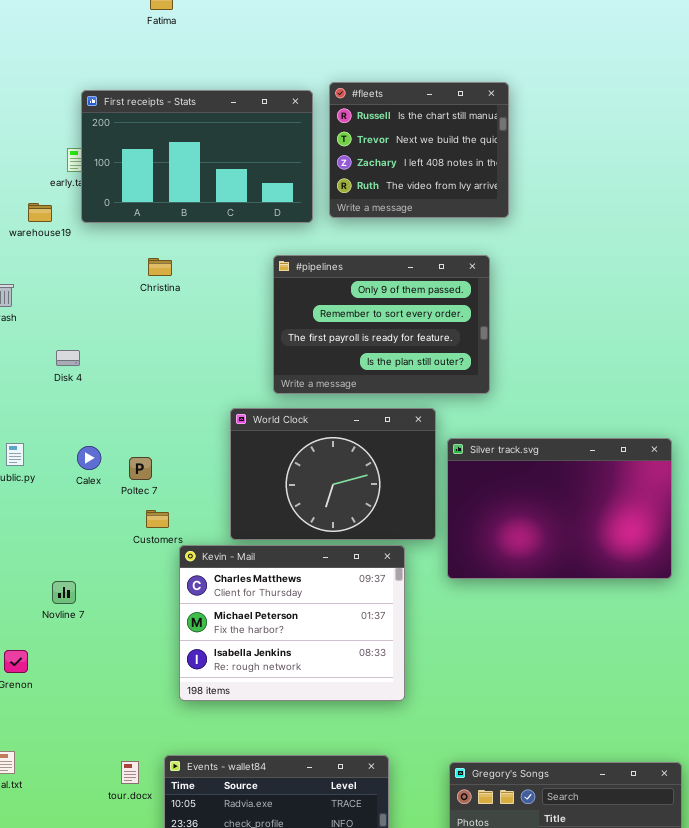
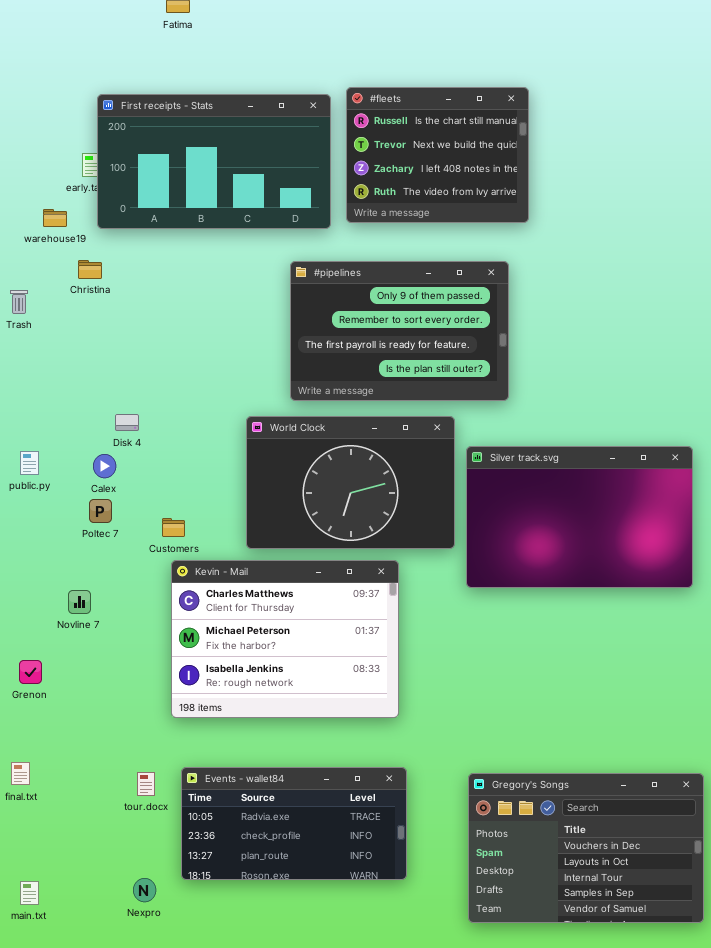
Christina: [148,258,172,276] -> [78,260,102,279], moved
Disk 4: [56,350,80,366] -> [115,414,139,431], moved
Poltec 7: [129,457,152,480] -> [89,499,112,523], moved
Kevin - Mail: [179,545,405,701] -> [171,560,399,718], moved

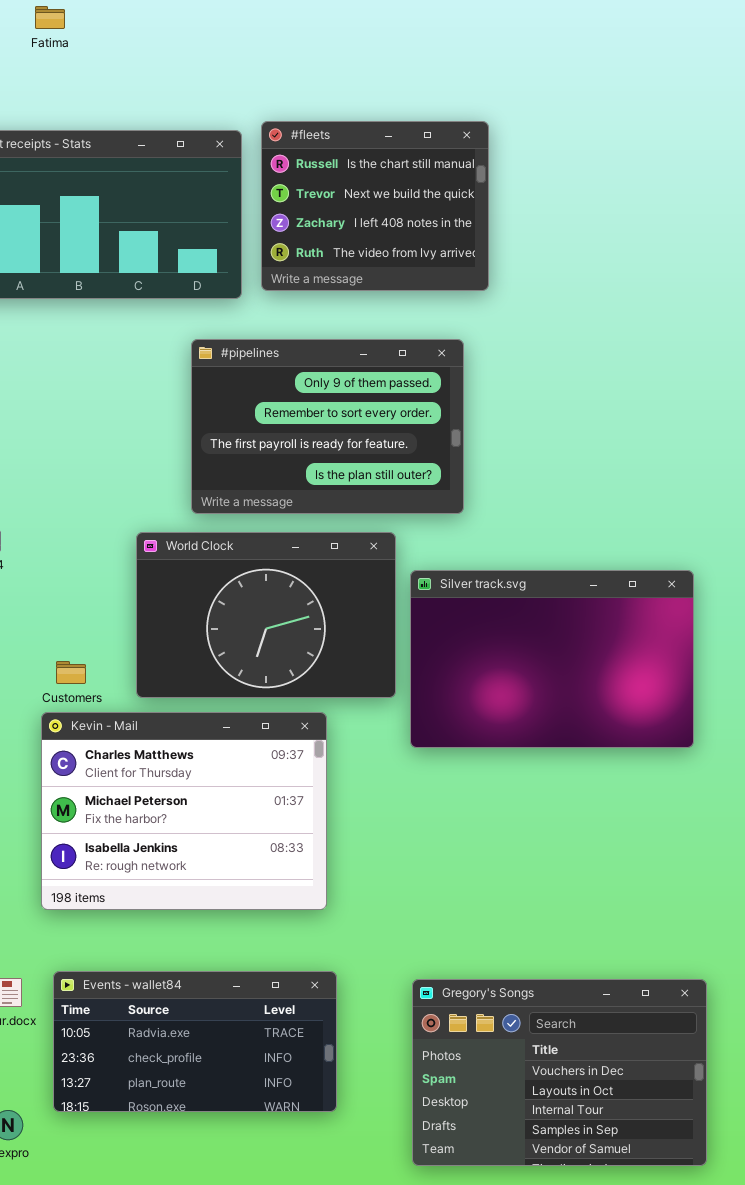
Customers: [162,518,185,537] -> [56,661,86,684], moved

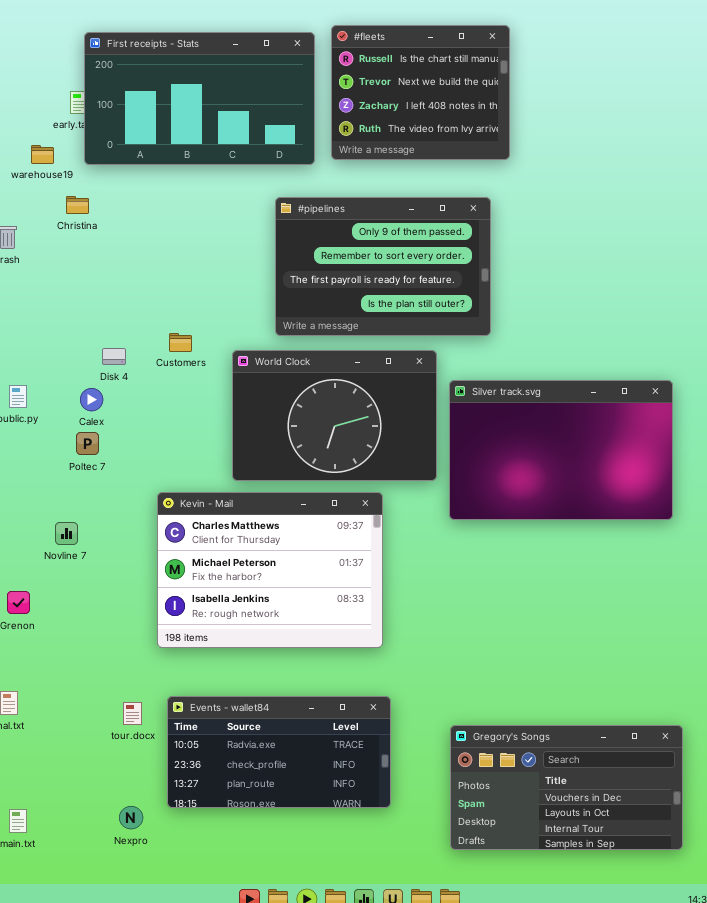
Customers: [56,661,86,684] -> [169,333,192,352], moved
Gregory's Songs: [412,979,707,1166] -> [450,725,683,850], resized

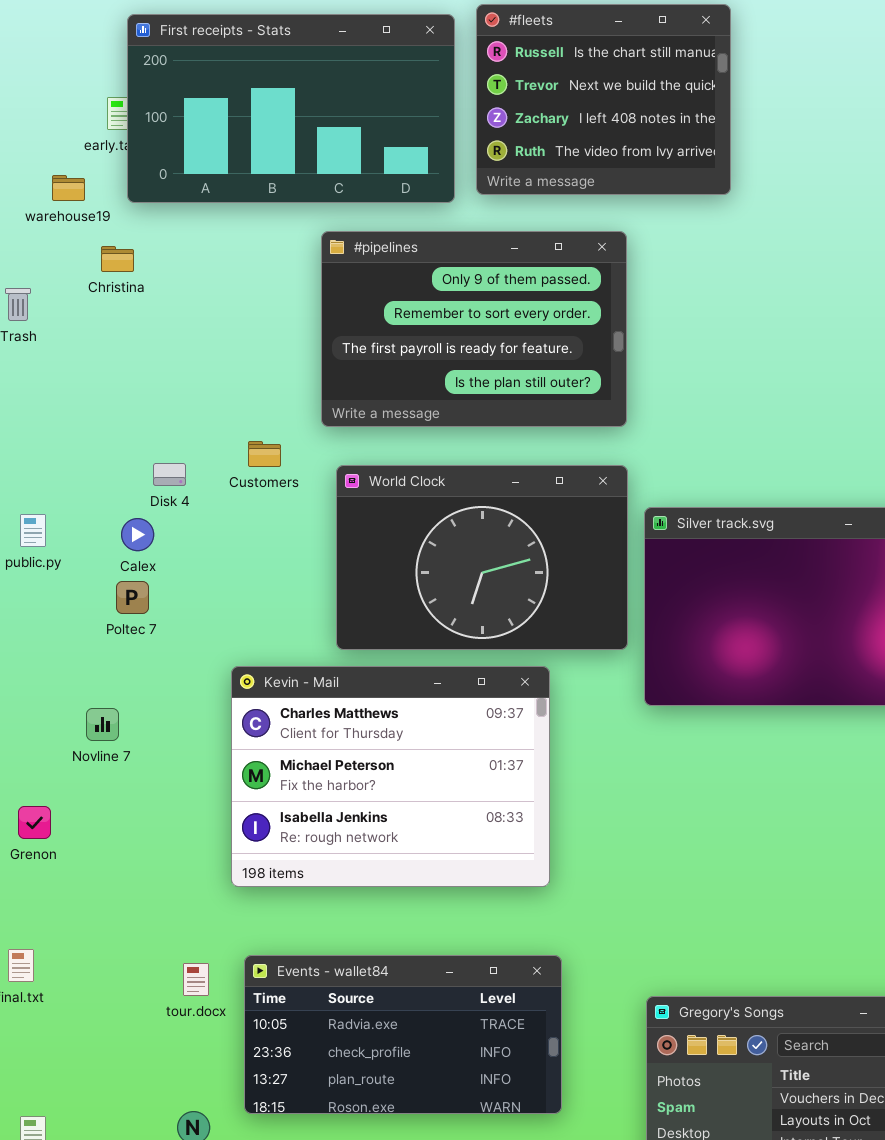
#pipelines: [275,197,491,336] -> [321,231,627,427], moved

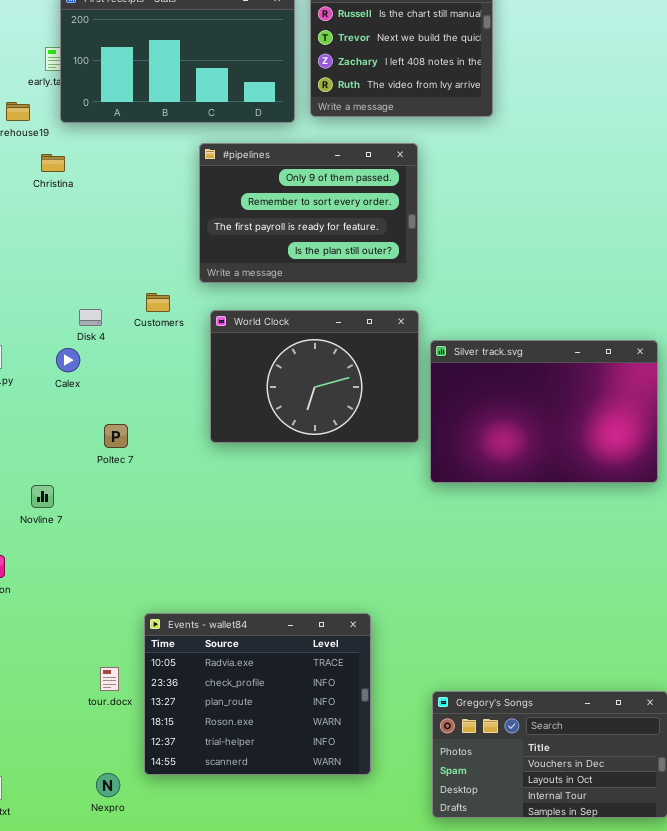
Poltec 7: [116,581,149,614] -> [104,424,128,448], moved
Kevin - Mail: [231,666,550,887] -> none, closed
Events - wallet84: [244,955,562,1114] -> [144,613,371,775], resized

